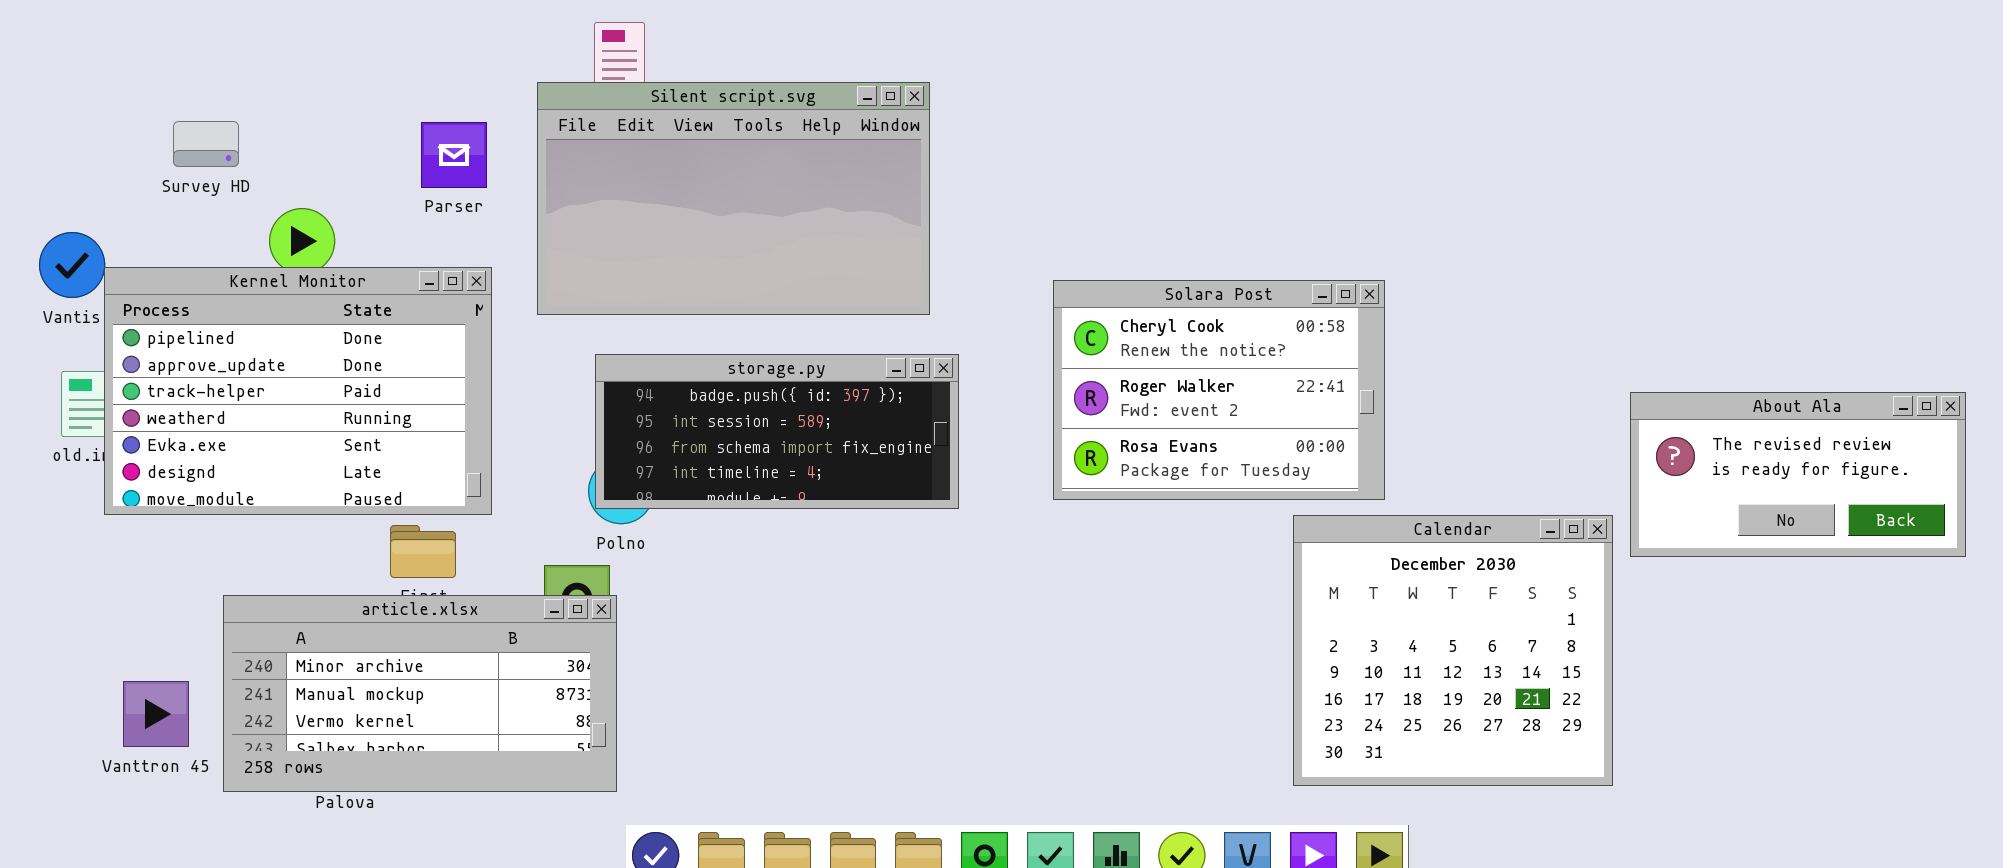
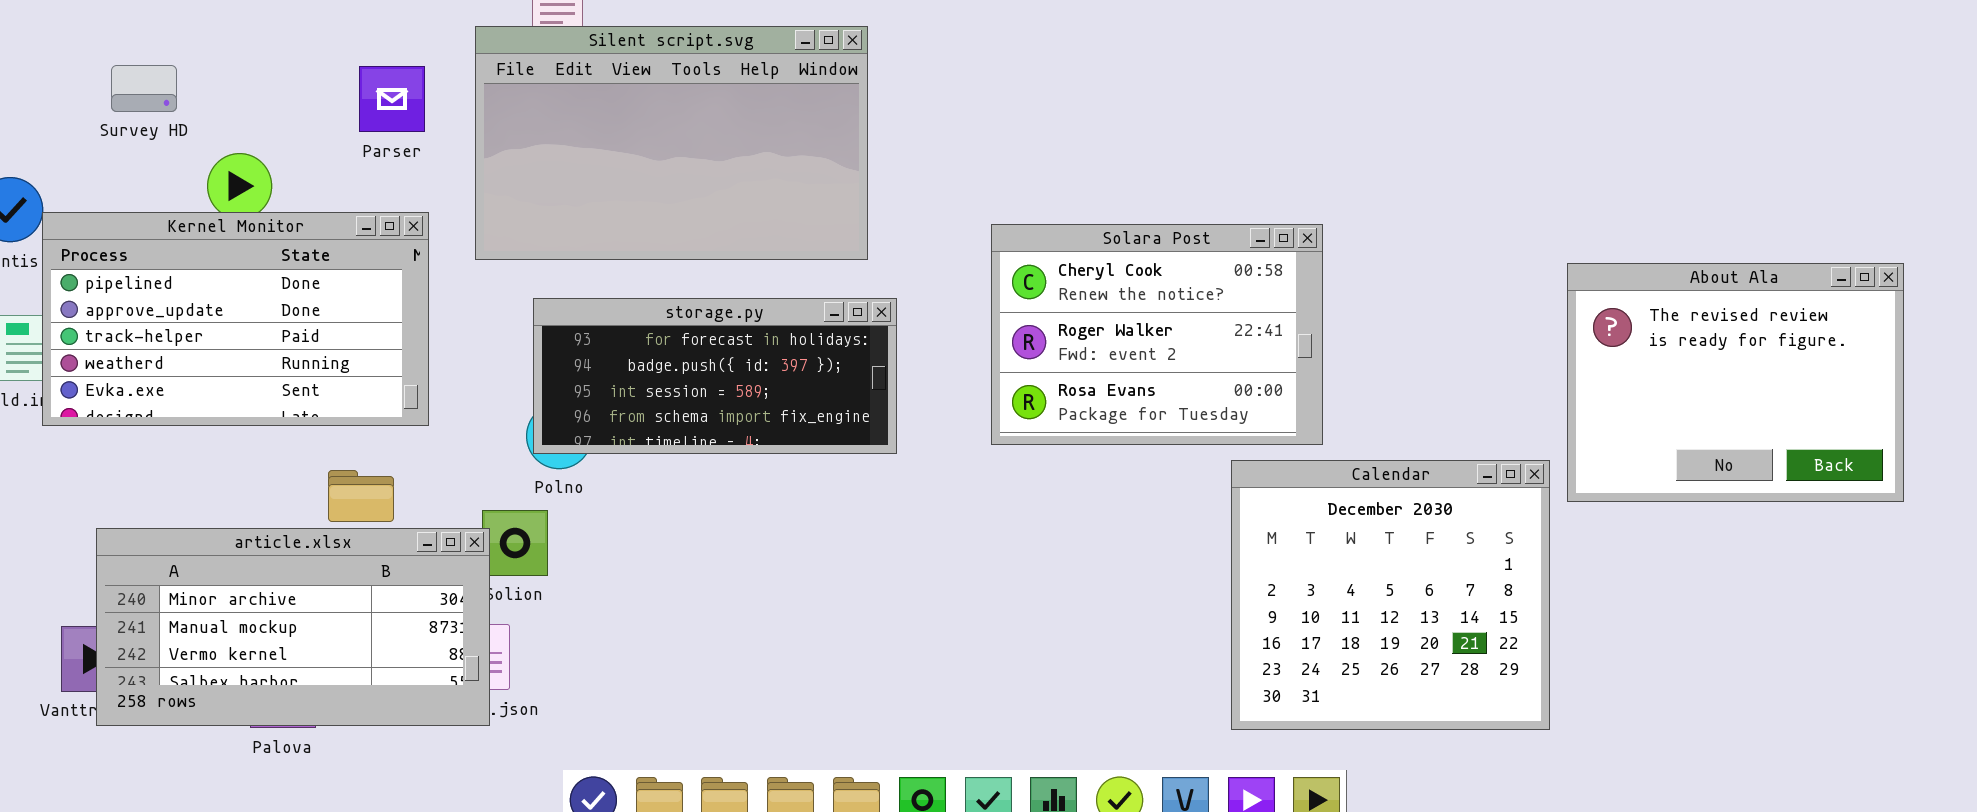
Kernel Monitor: [104,267,492,515] -> [42,212,429,426], resized
storage.py: [595,354,959,509] -> [533,298,897,454], scrolled up 1 row
About Ala: [1630,392,1966,557] -> [1567,263,1904,502], resized
article.xlsx: [223,595,617,792] -> [96,528,490,726], moved

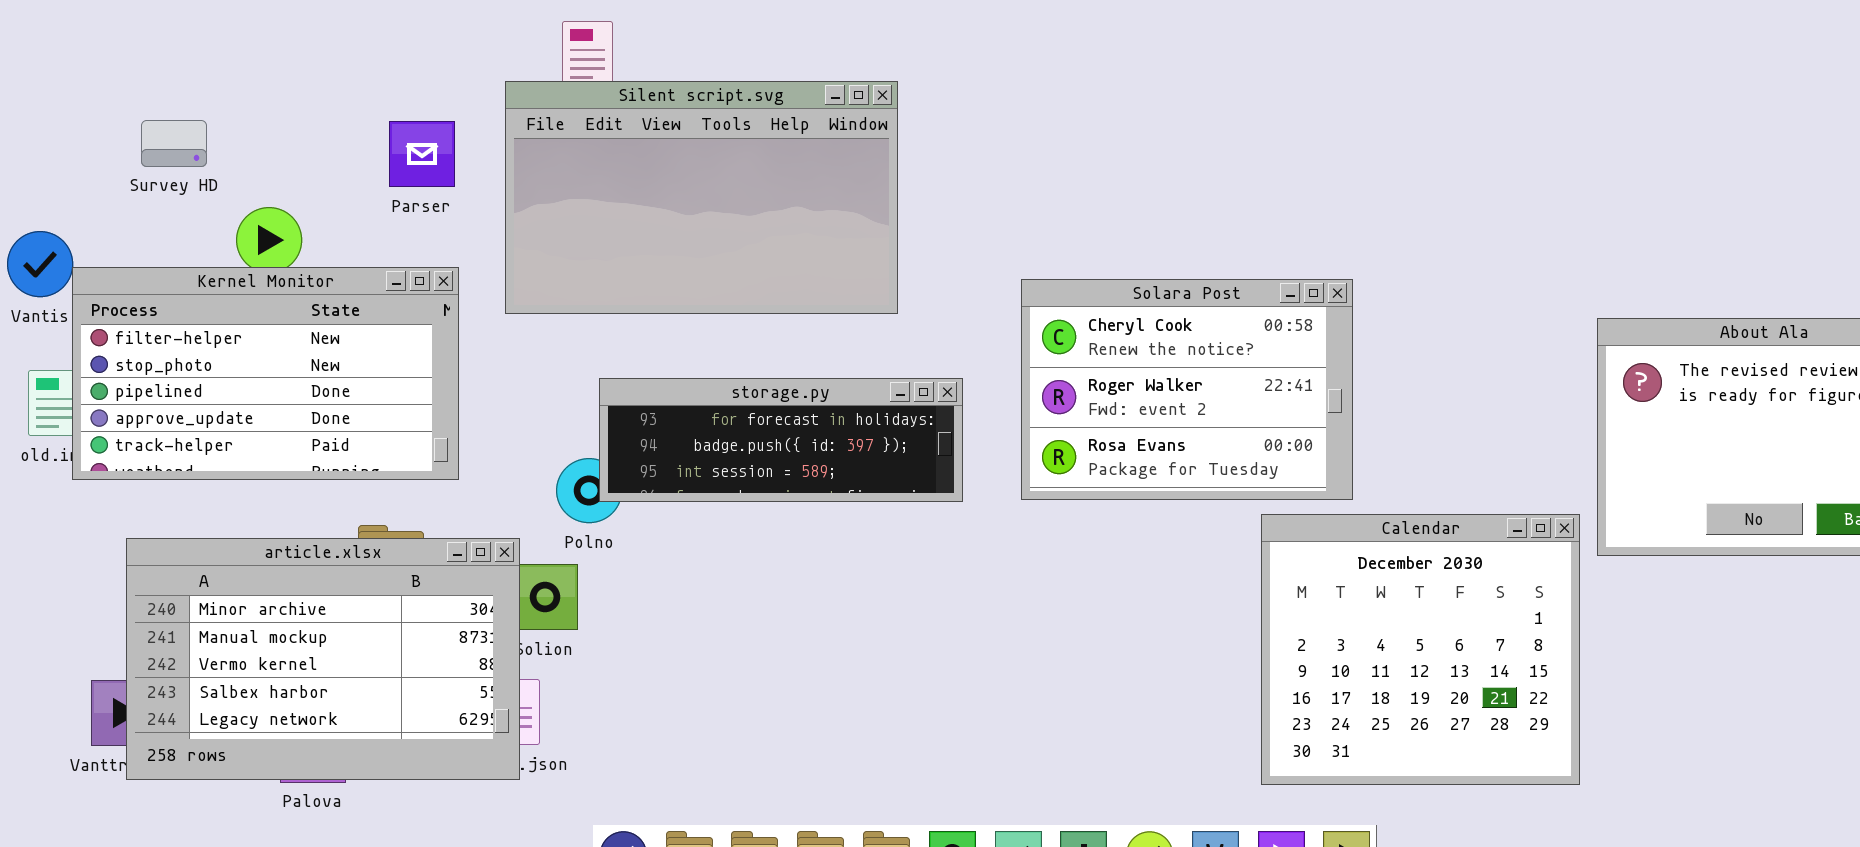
Kernel Monitor: [42,212,429,426] -> [72,267,459,480], scrolled up 2 rows
storage.py: [533,298,897,454] -> [599,378,963,502], moved, resized
article.xlsx: [96,528,490,726] -> [126,538,520,780], resized

